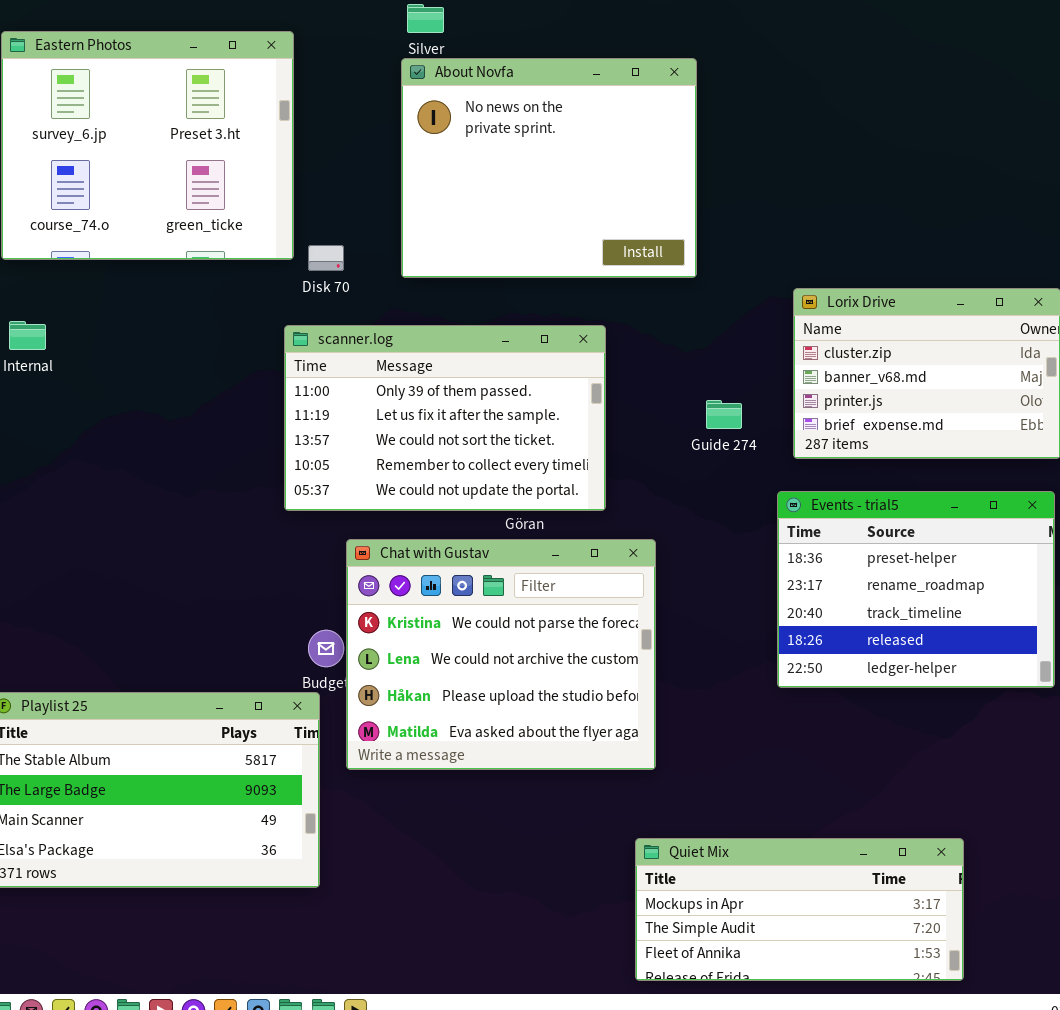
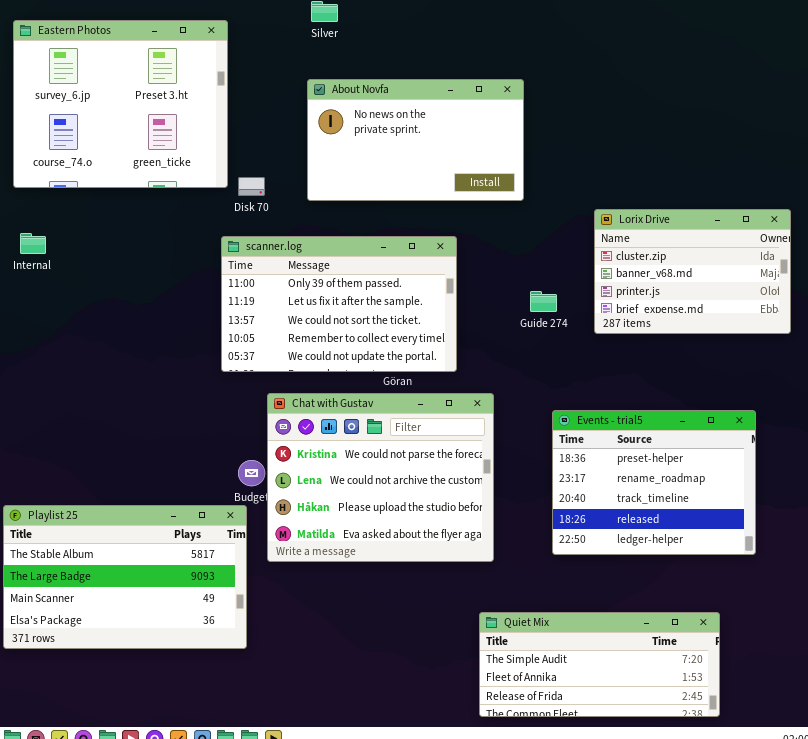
About Novfa: [401,58,697,278] -> [307,79,524,201], resized
Events - trial5: [777,491,1055,688] -> [552,410,756,555], moved
Quiet Mix: [635,838,964,981] -> [479,612,720,717], scrolled down 1 row

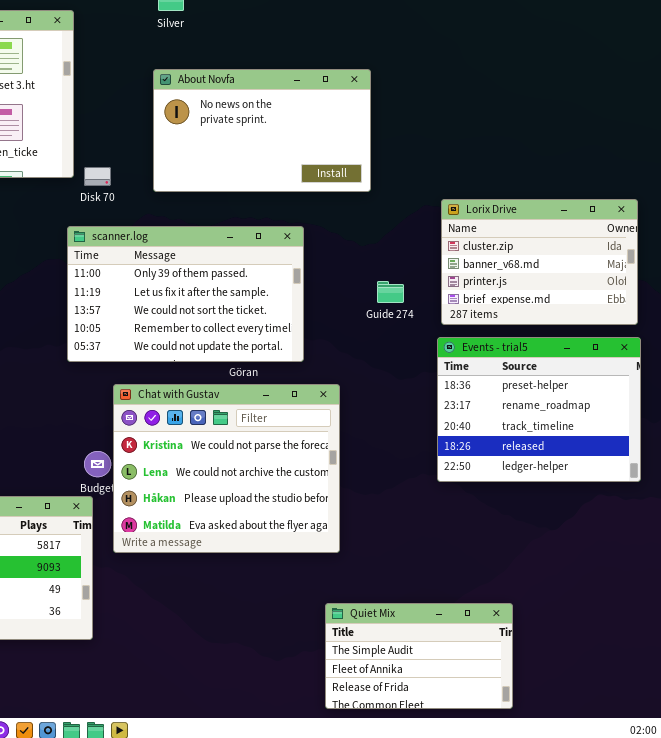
Events - trial5: [552,410,756,555] -> [437,337,641,482], moved
Quiet Mix: [479,612,720,717] -> [325,603,513,709], resized

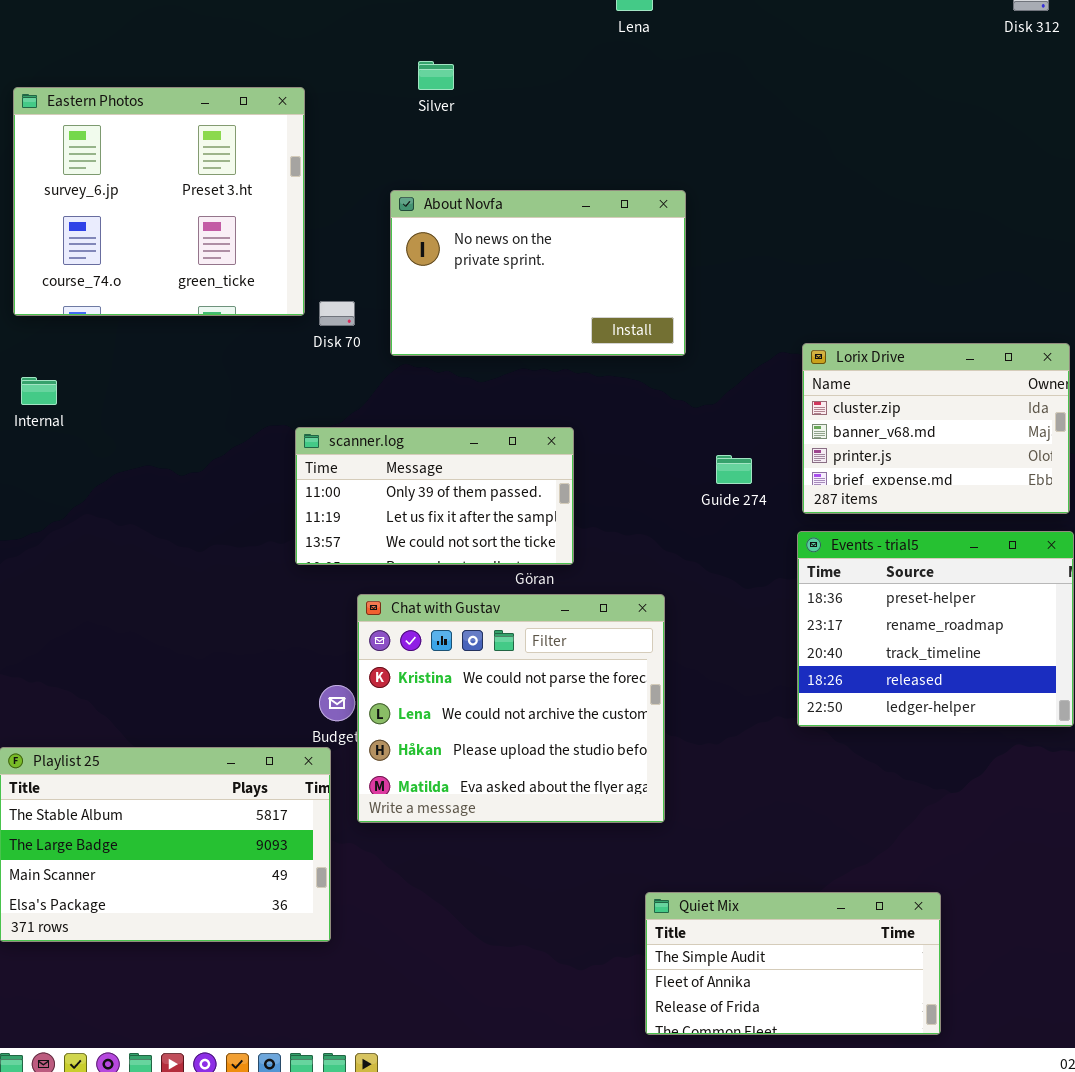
About Novfa: [153,69,371,192] -> [390,190,686,356], moved
scanner.log: [67,226,304,362] -> [295,427,574,565], resized
Quiet Mix: [325,603,513,709] -> [645,892,941,1035], resized

